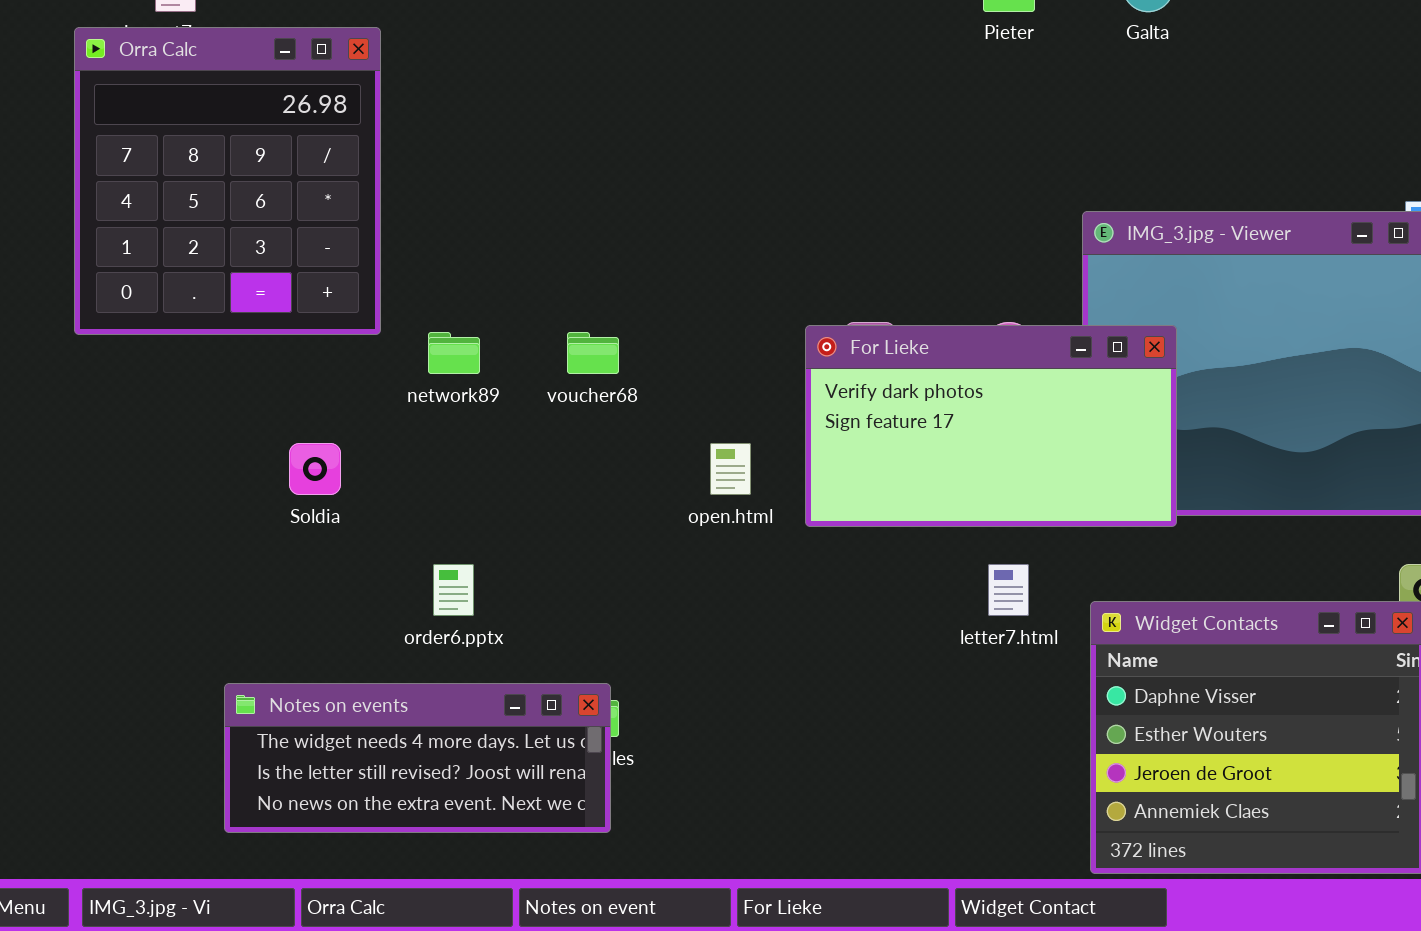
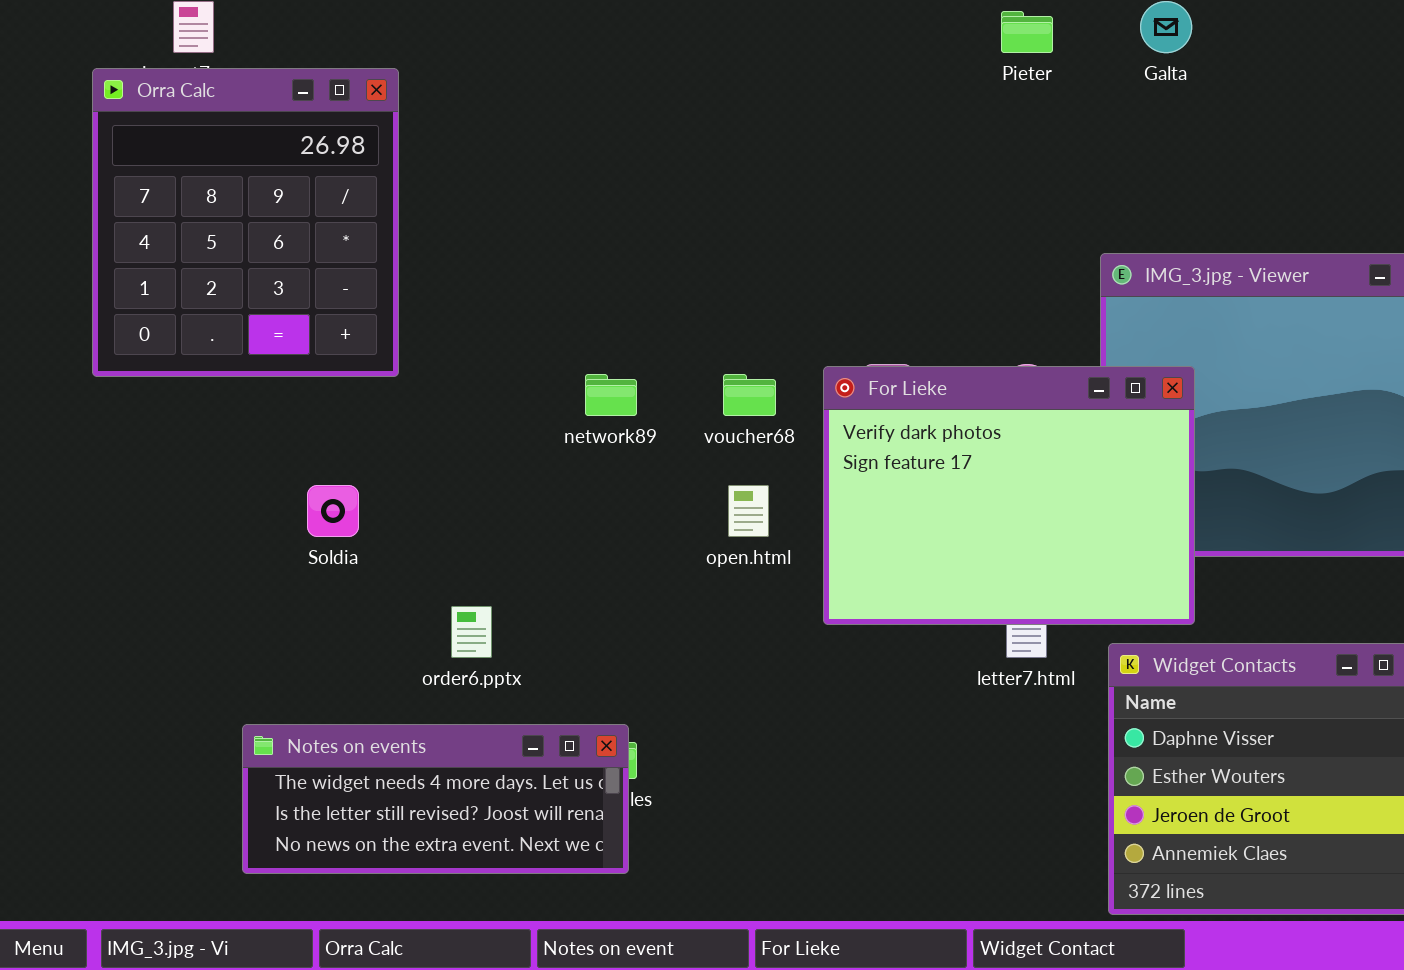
For Lieke: [805,325,1177,527] -> [823,366,1195,625], resized
network89: [428,332,480,374] -> [585,374,637,416], moved
voucher68: [567,332,619,374] -> [723,374,776,416], moved

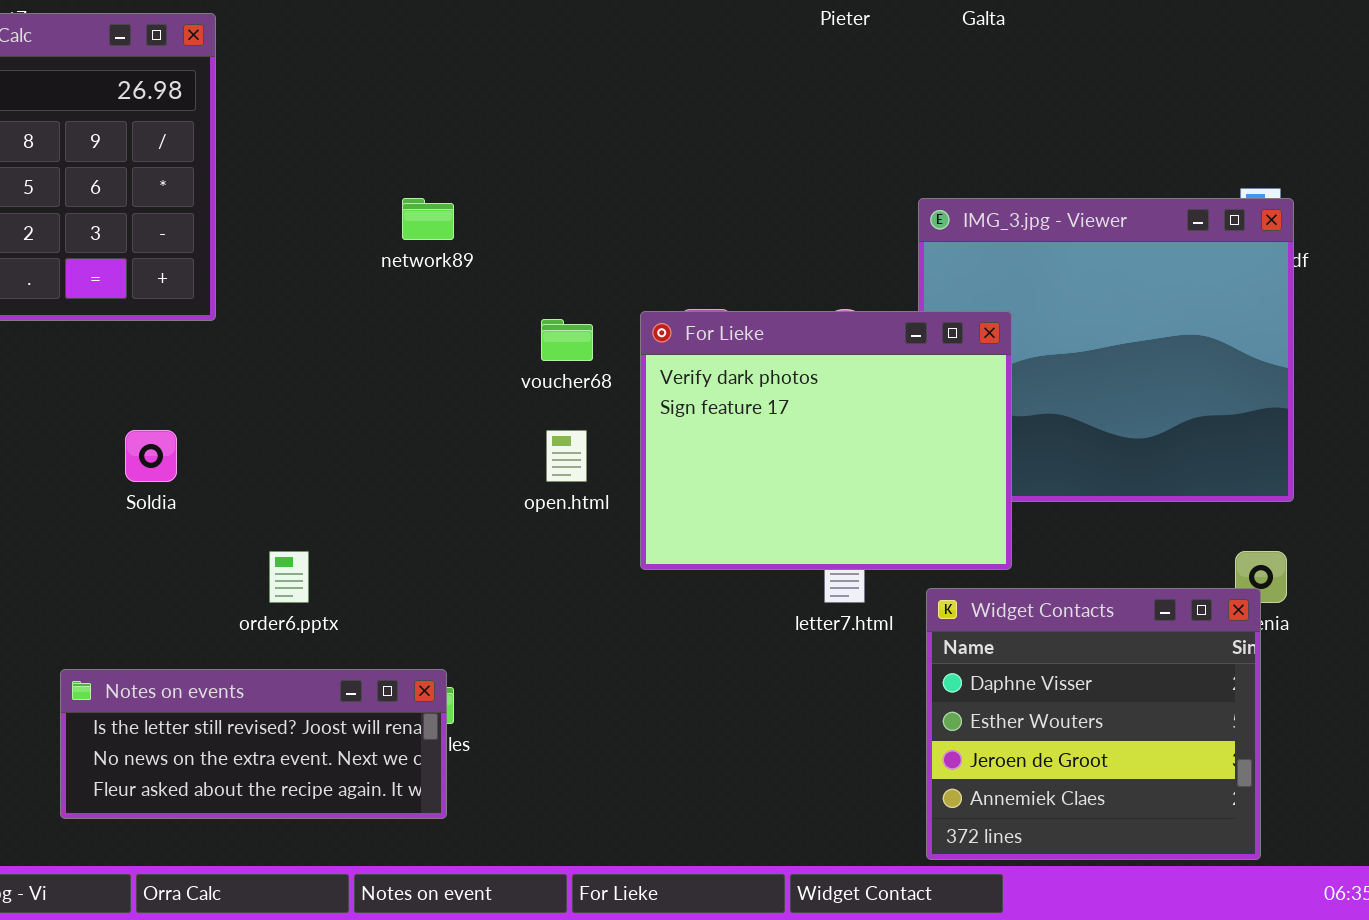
network89: [585,374,637,416] -> [402,198,454,240], moved
Notes on events: [242,724,629,874] -> [60,669,447,819], scrolled down 1 row

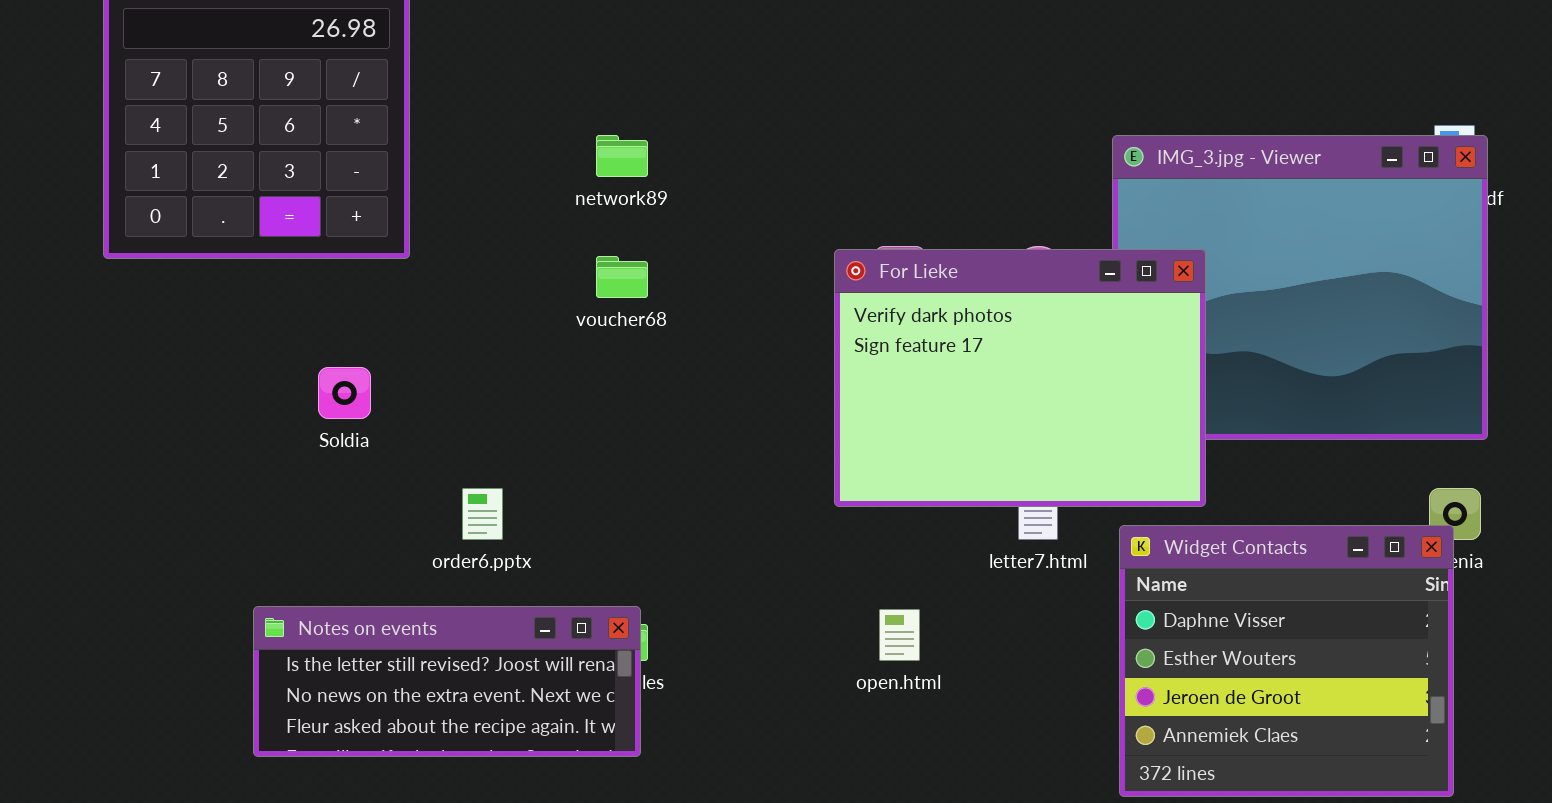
voucher68: [541,319,593,361] -> [596,256,648,298], moved
open.html: [546,430,587,482] -> [879,609,920,661], moved

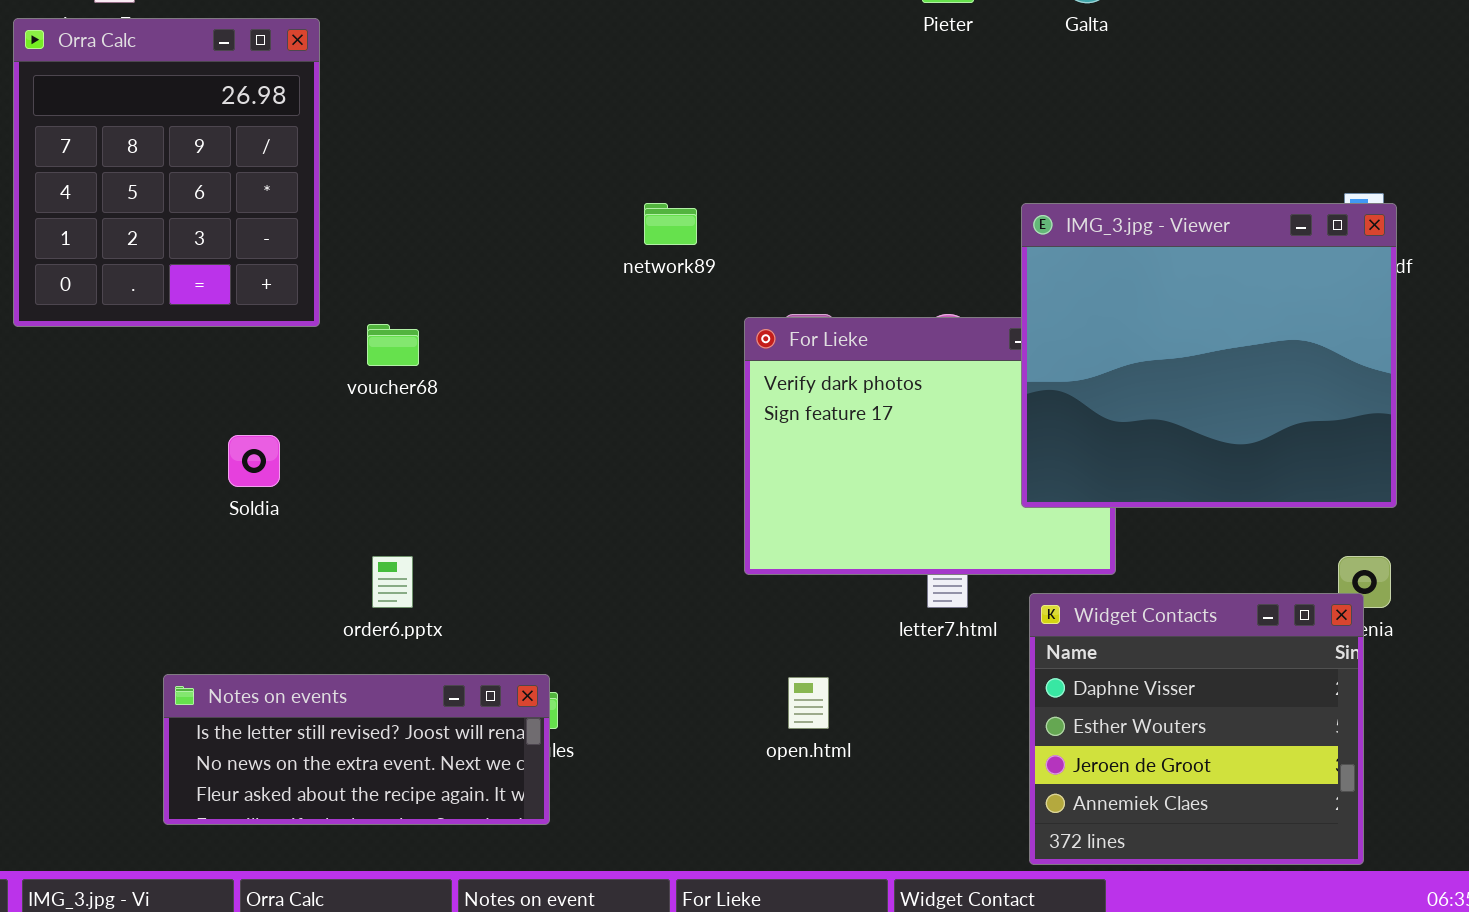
network89: [596,135,648,177] -> [644,203,697,245], moved
IMG_3.jpg - Viewer: [1112,135,1488,440] -> [1021,203,1397,508], raised
voucher68: [596,256,648,298] -> [367,324,419,366], moved

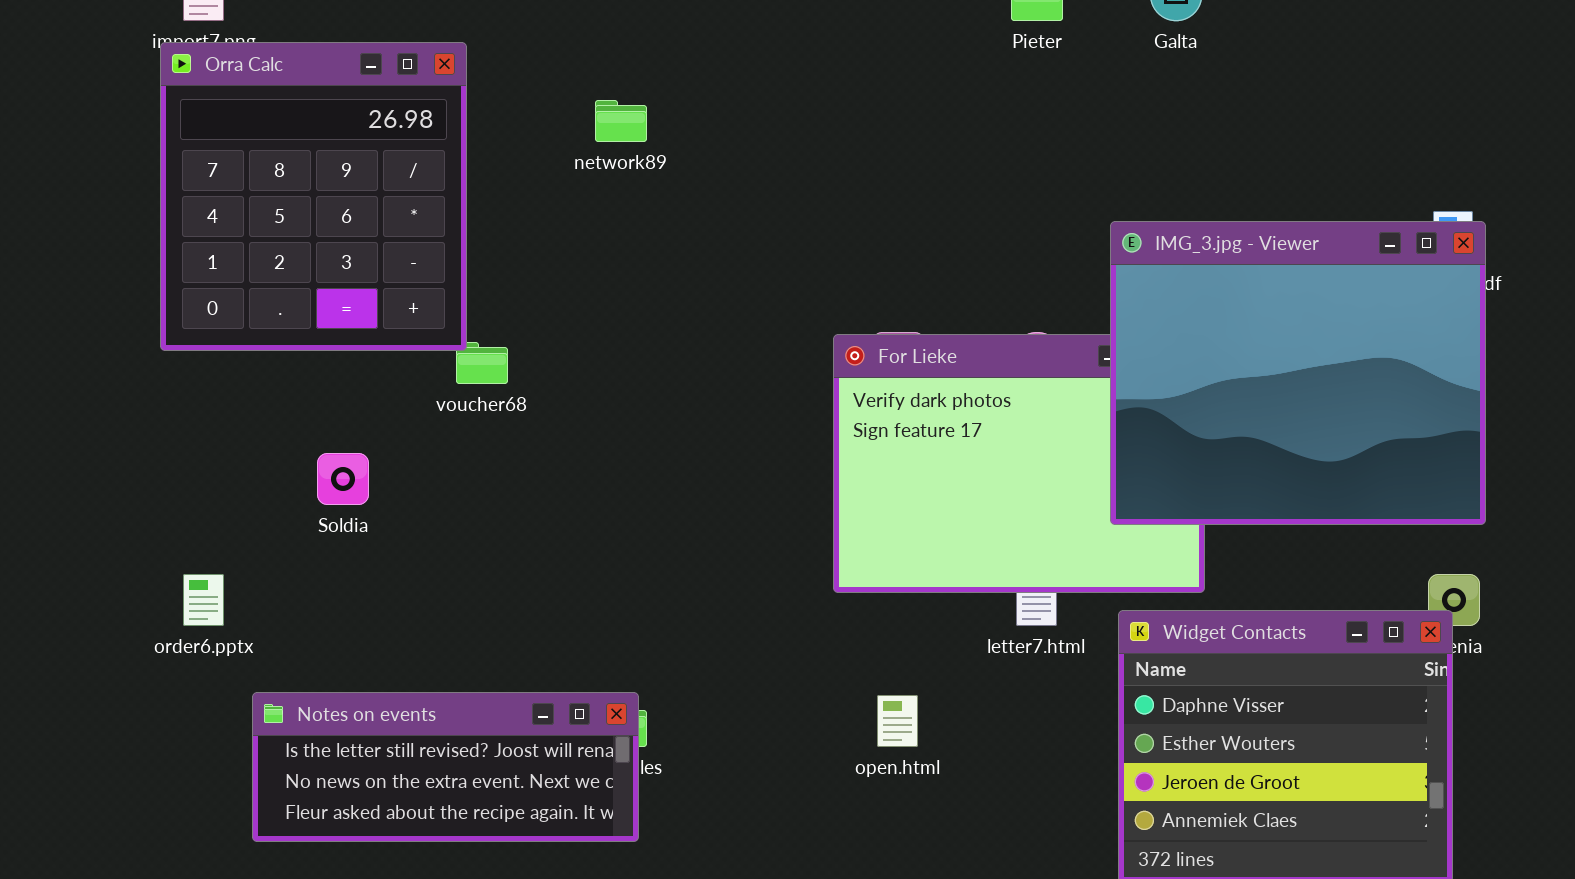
Orra Calc: [13,18,320,327] -> [160,42,467,351], moved
network89: [644,203,697,245] -> [595,100,647,142], moved
order6.pptx: [372,556,413,608] -> [183,574,224,626], moved

